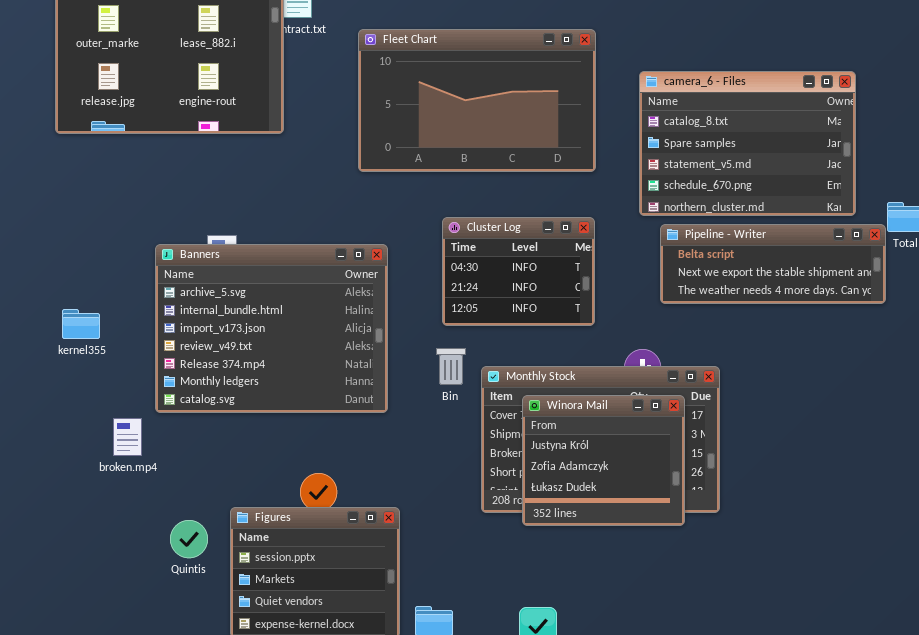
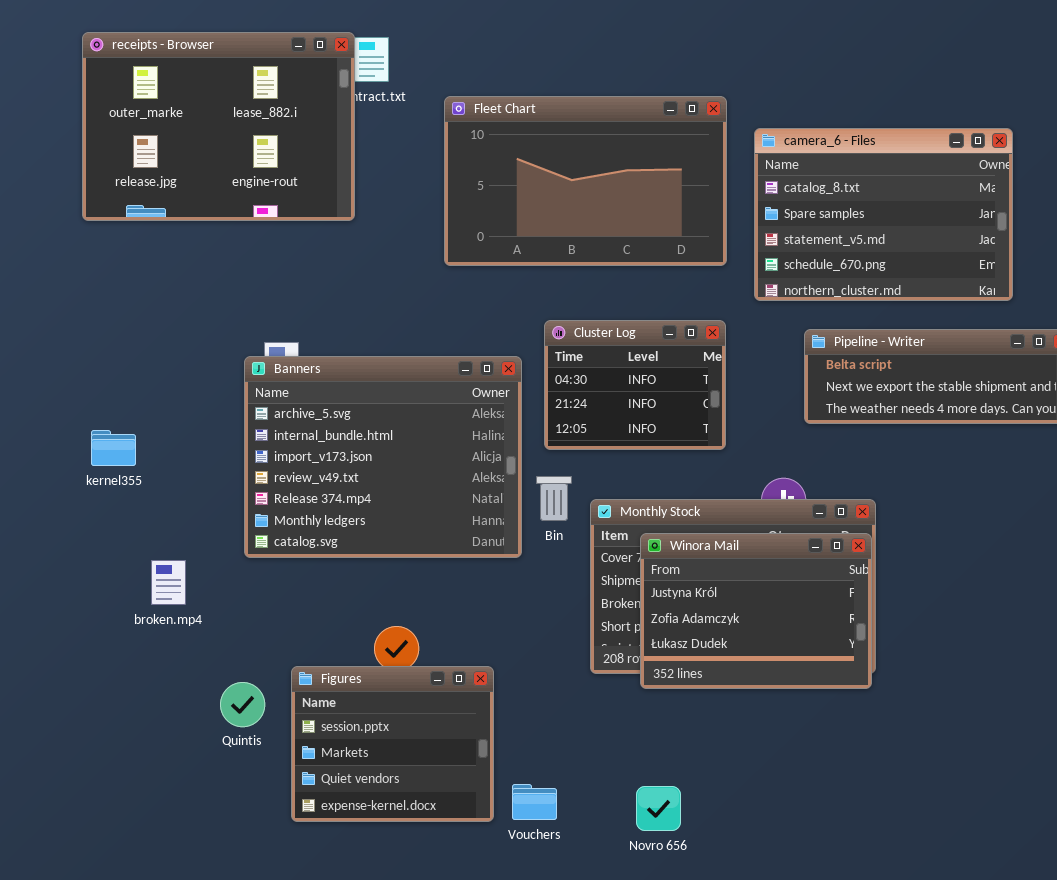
camera_6 - Files: [639,71,856,216] -> [754,128,1013,301], moved
Banners: [155,244,388,413] -> [244,356,522,558], moved
Winora Mail: [522,395,685,526] -> [640,533,872,689], resized

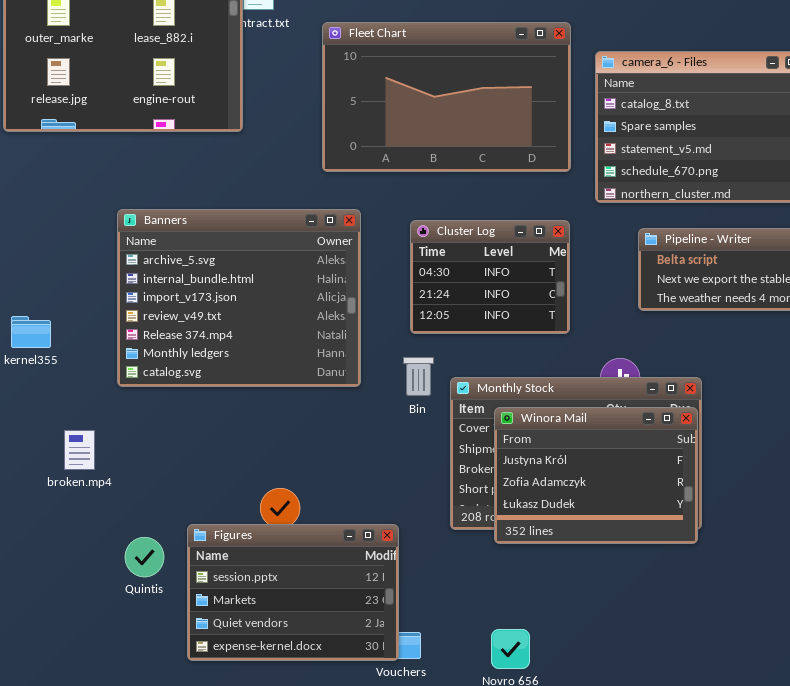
Banners: [244,356,522,558] -> [117,209,361,387], moved
Figures: [291,666,494,822] -> [187,524,399,661], resized

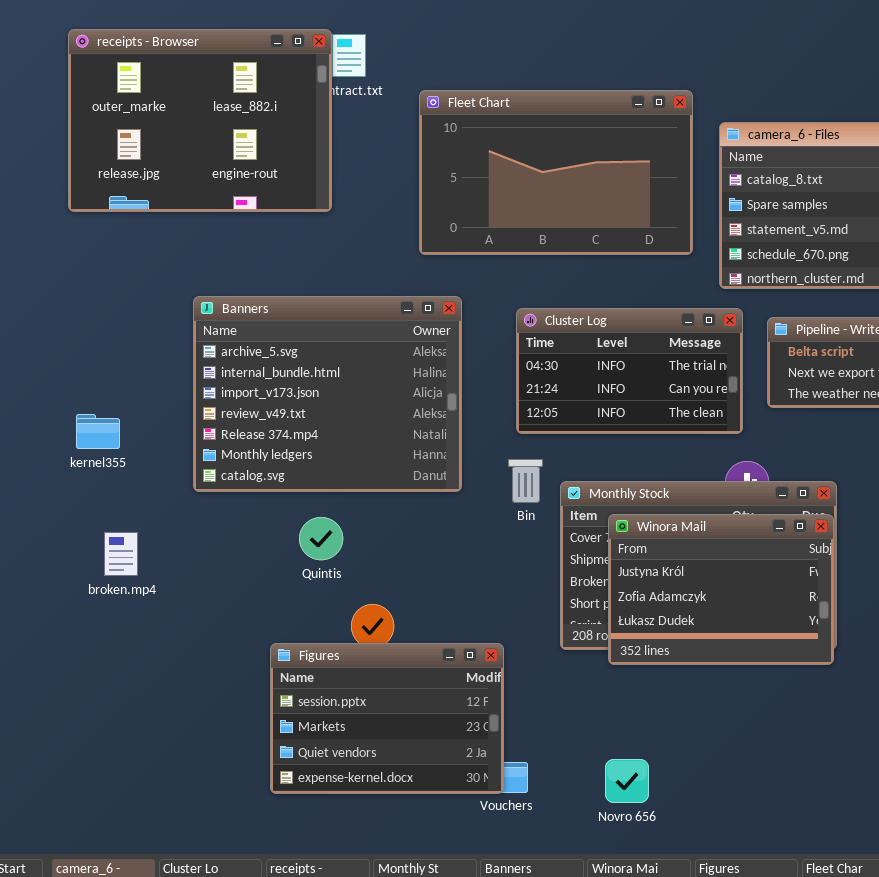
Cluster Log: [410,220,570,334] -> [516,308,743,434], resized
broken.mp4: [64,430,95,470] -> [104,532,138,576], moved
Quintis: [125,537,164,577] -> [299,517,343,560], moved

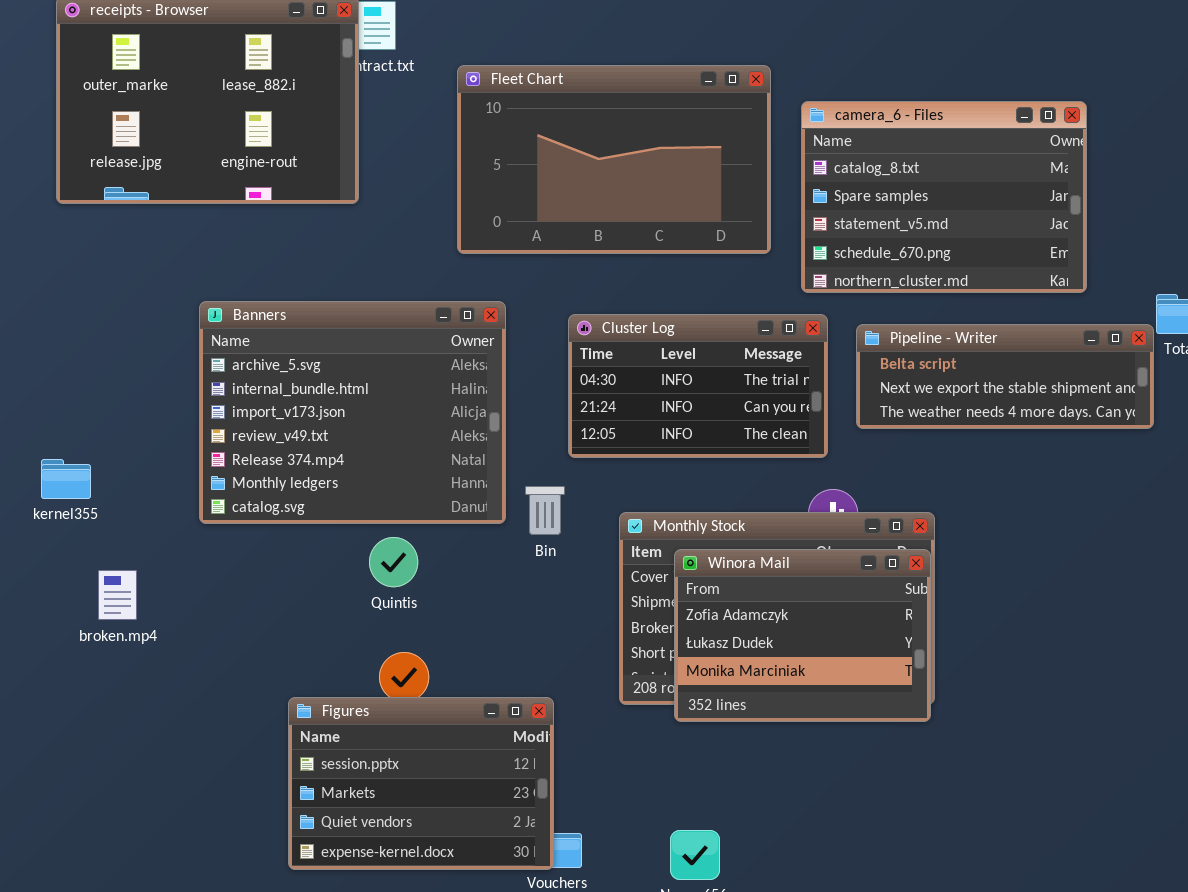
kernel355: [76,414,120,449] -> [41,459,91,499], moved
Bin: [508,459,543,503] -> [525,486,565,535], moved
Winora Mail: [608,514,834,665] -> [674,549,931,722], scrolled down 1 row
Quintis: [299,517,343,560] -> [369,537,418,587], moved

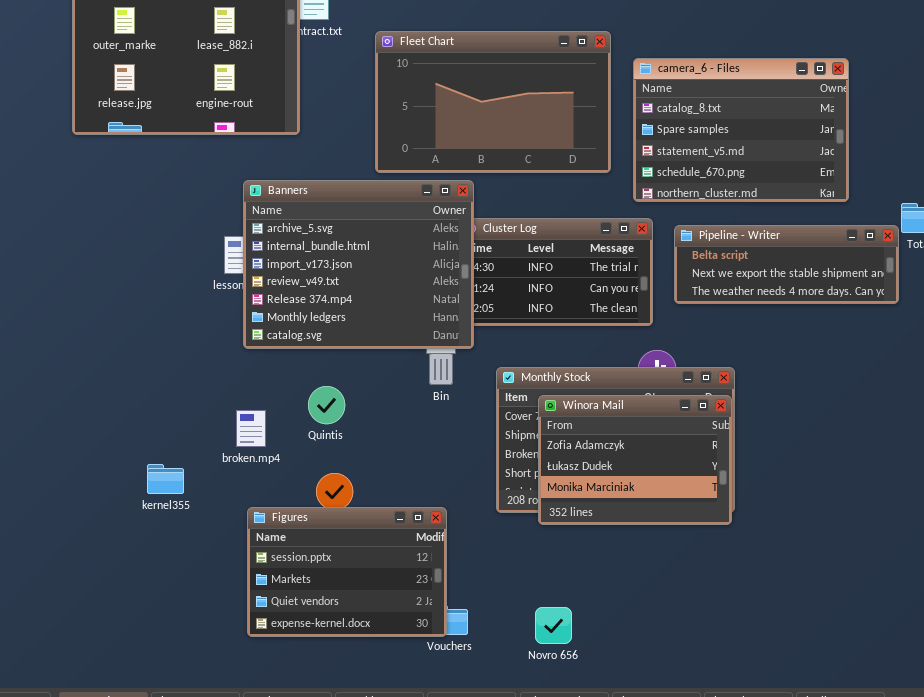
Banners: [199,301,506,524] -> [243,180,474,349], moved
kernel355: [41,459,91,499] -> [147,464,184,494], moved
broken.mp4: [98,570,137,620] -> [236,410,266,447], moved

